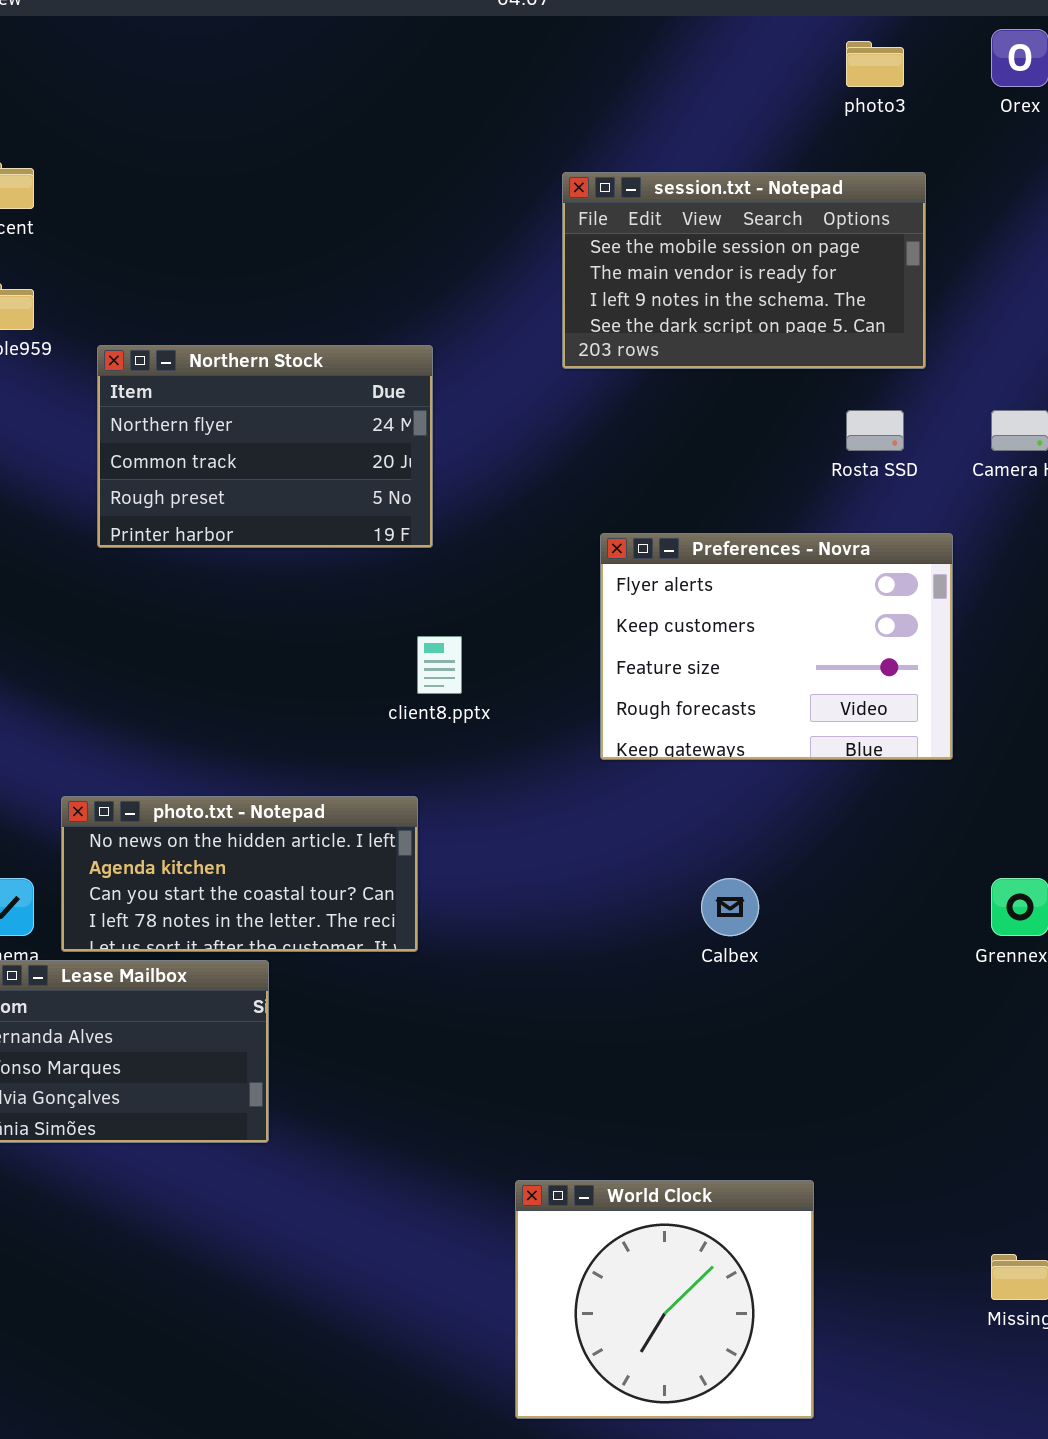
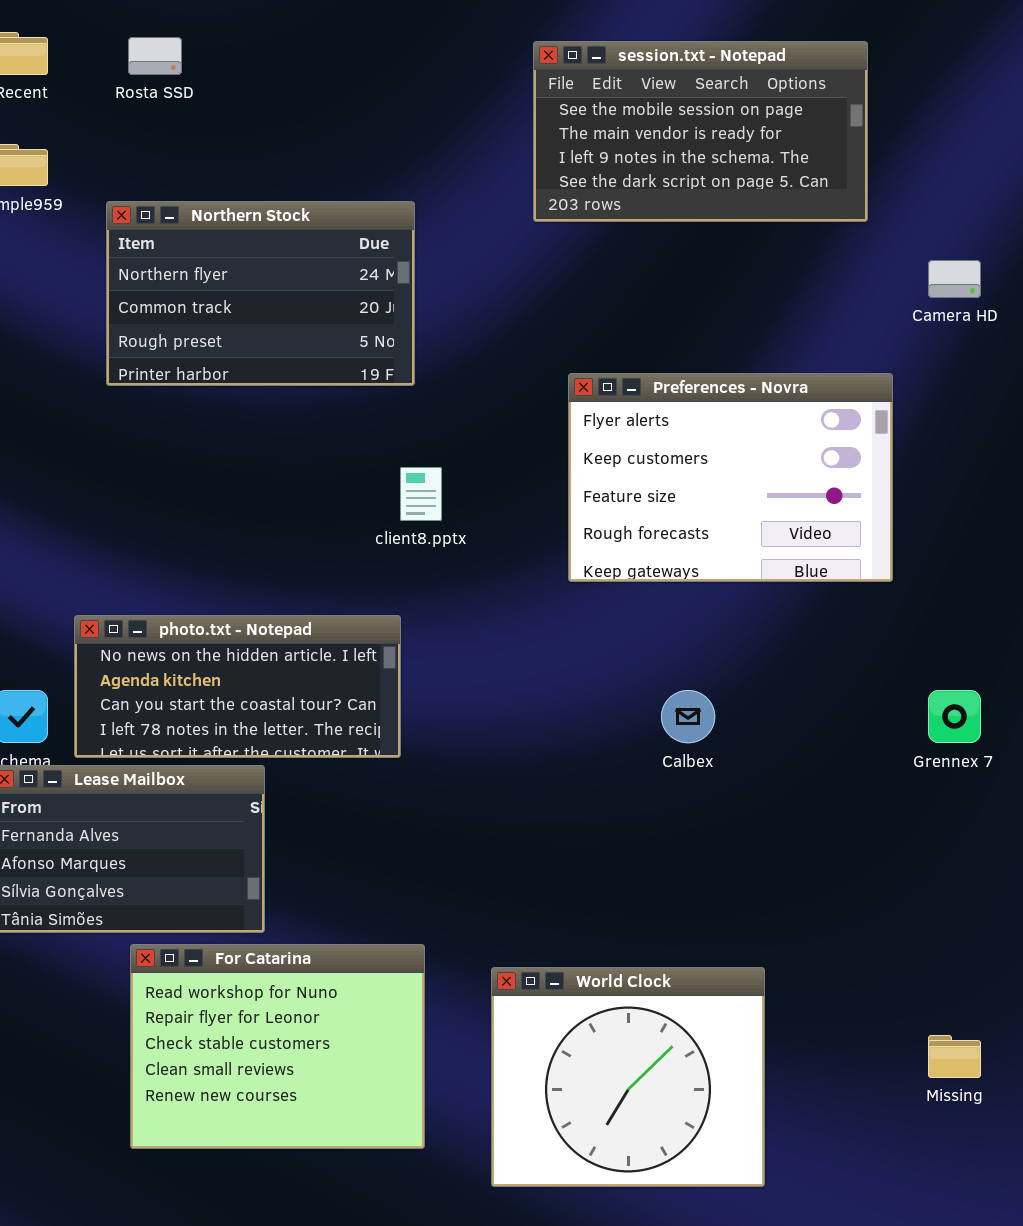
Rosta SSD: [846,410,904,451] -> [128,37,182,75], moved
For Catarina: none -> [130,944,425,1149], opened

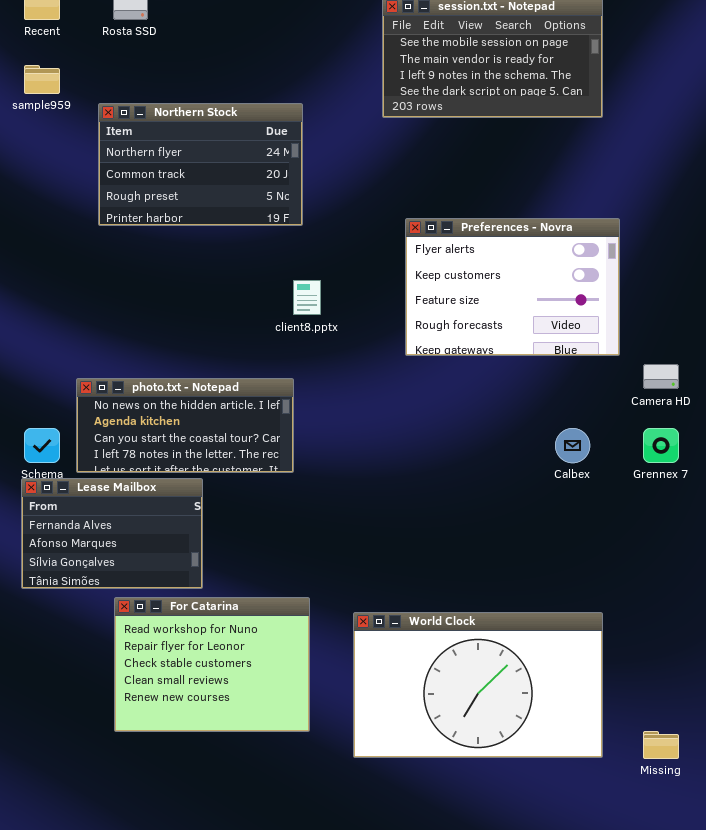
Camera HD: [928,260,981,298] -> [643,364,679,389], moved
Calbex: [661,690,715,743] -> [555,428,590,463], moved
World Clock: [491,967,765,1187] -> [353,612,603,758], resized
Missing: [928,1035,981,1078] -> [643,731,679,759], moved

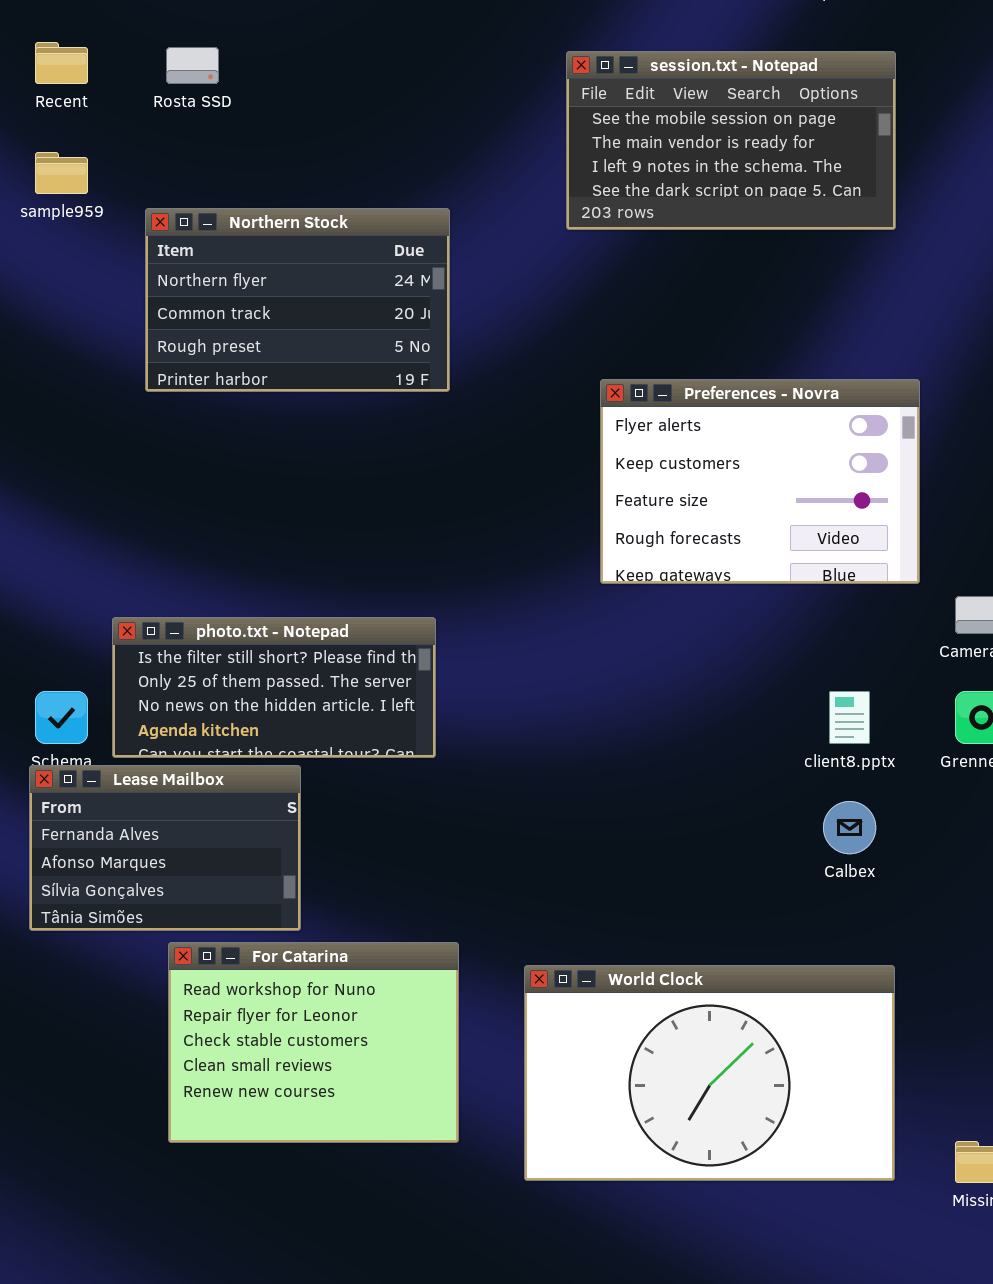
client8.pptx: [293,280,321,315] -> [829,691,870,744], moved
photo.txt - Notepad: [76,378,294,473] -> [112,617,436,758], scrolled up 2 rows
Calbex: [555,428,590,463] -> [823,801,876,854], moved

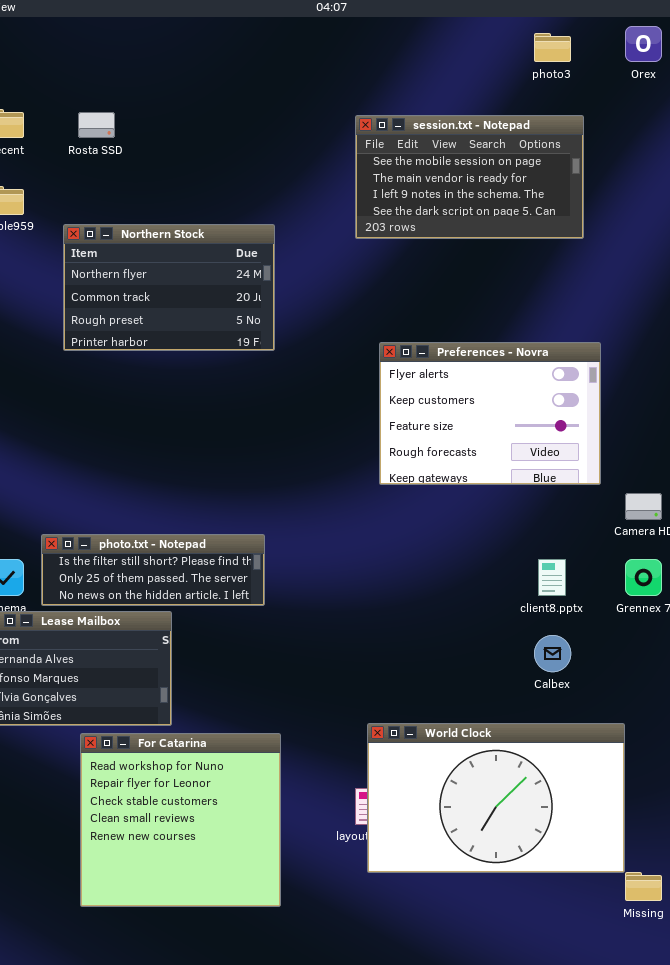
photo.txt - Notepad: [112,617,436,758] -> [41,534,265,606], resized
For Catarina: [168,942,459,1143] -> [80,733,281,907], resized
World Clock: [524,965,895,1181] -> [367,723,625,873], moved

